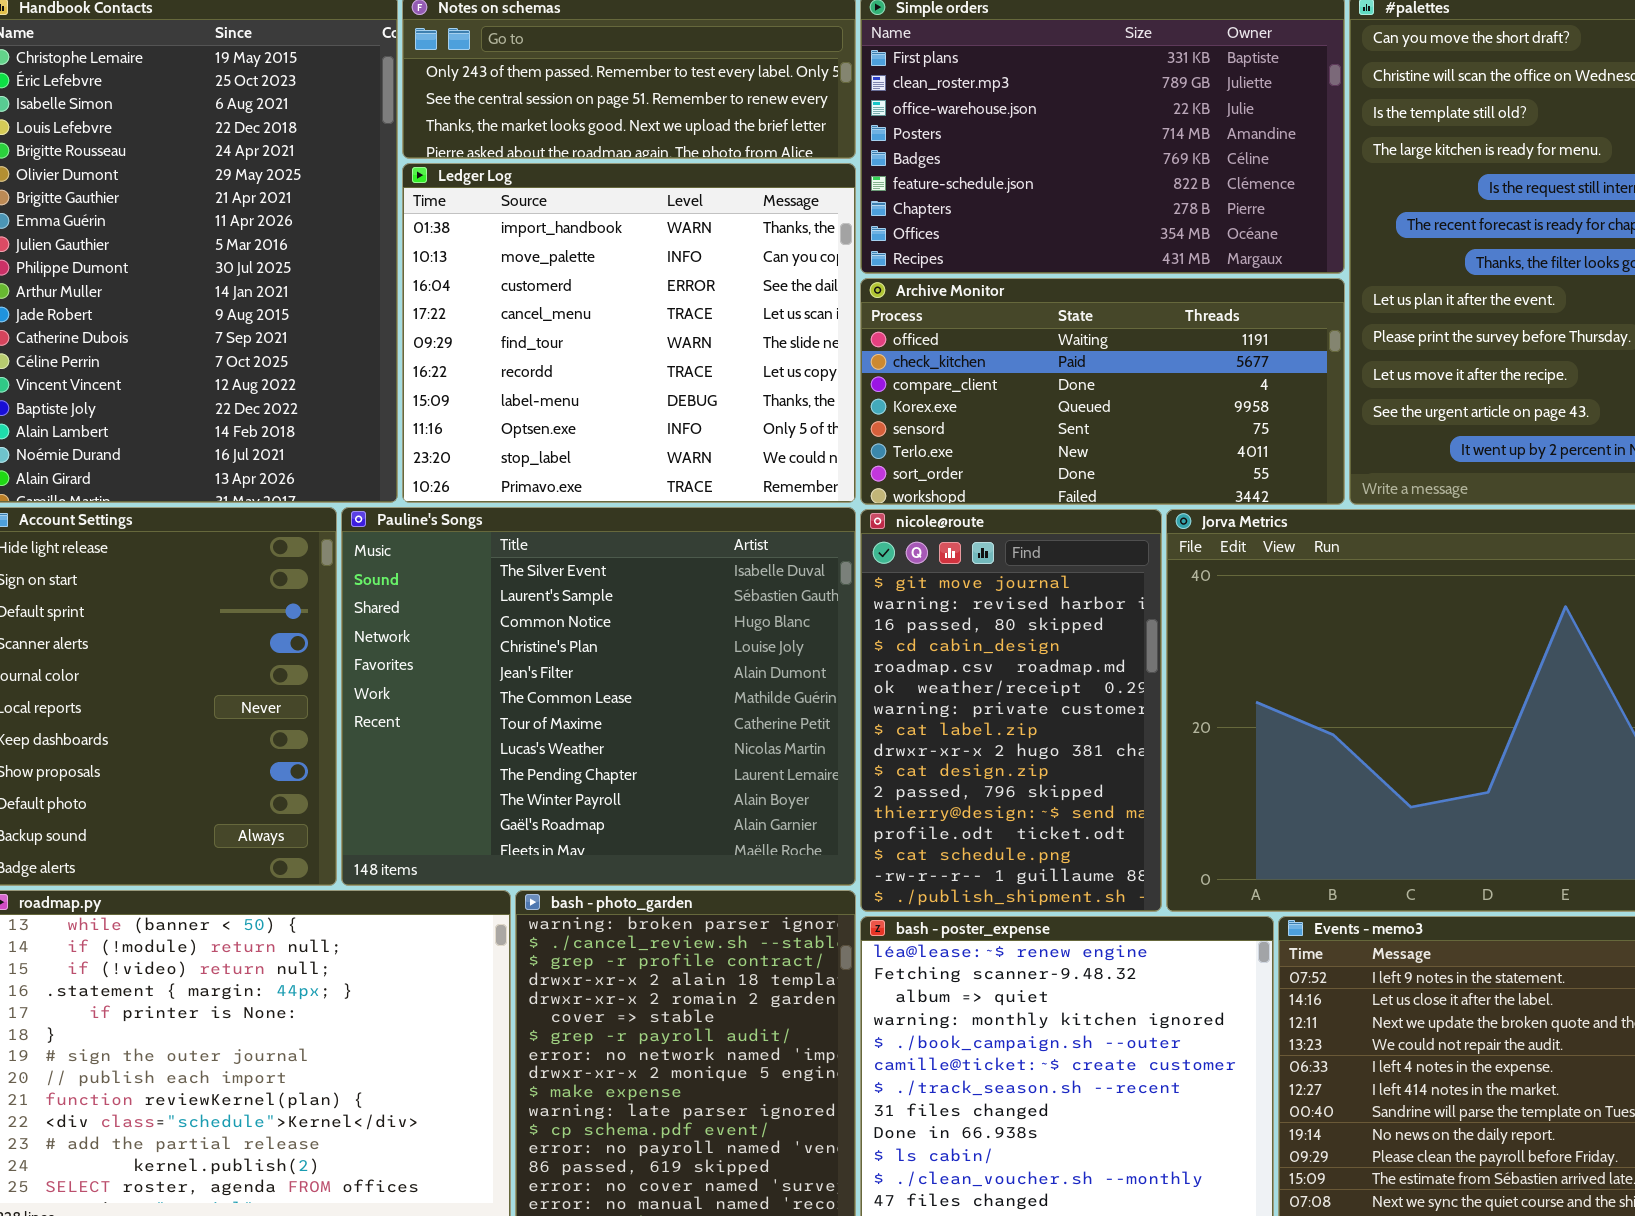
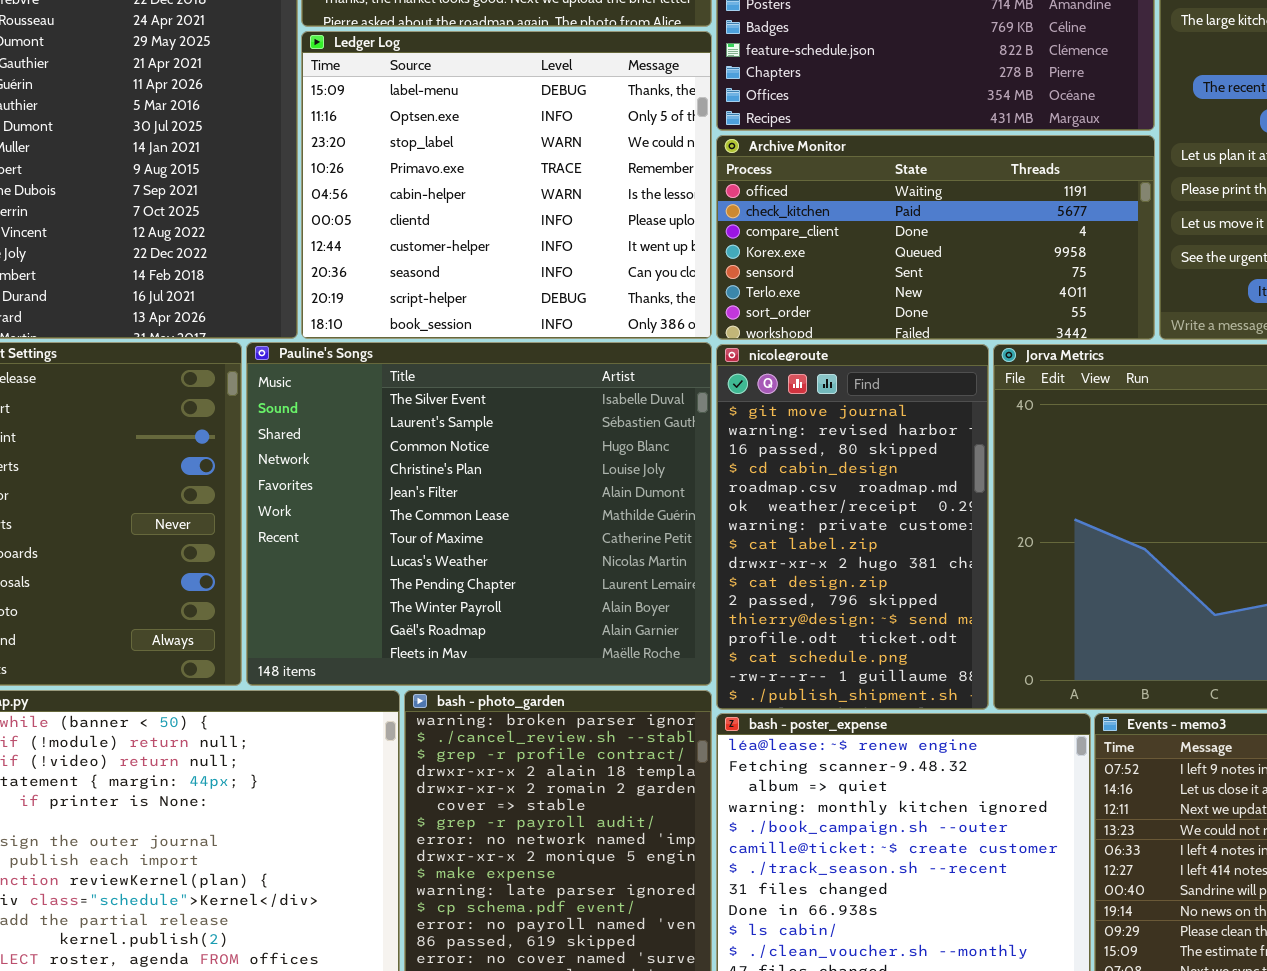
Ledger Log: [402,163,856,503] -> [301,31,712,339], scrolled down 6 rows

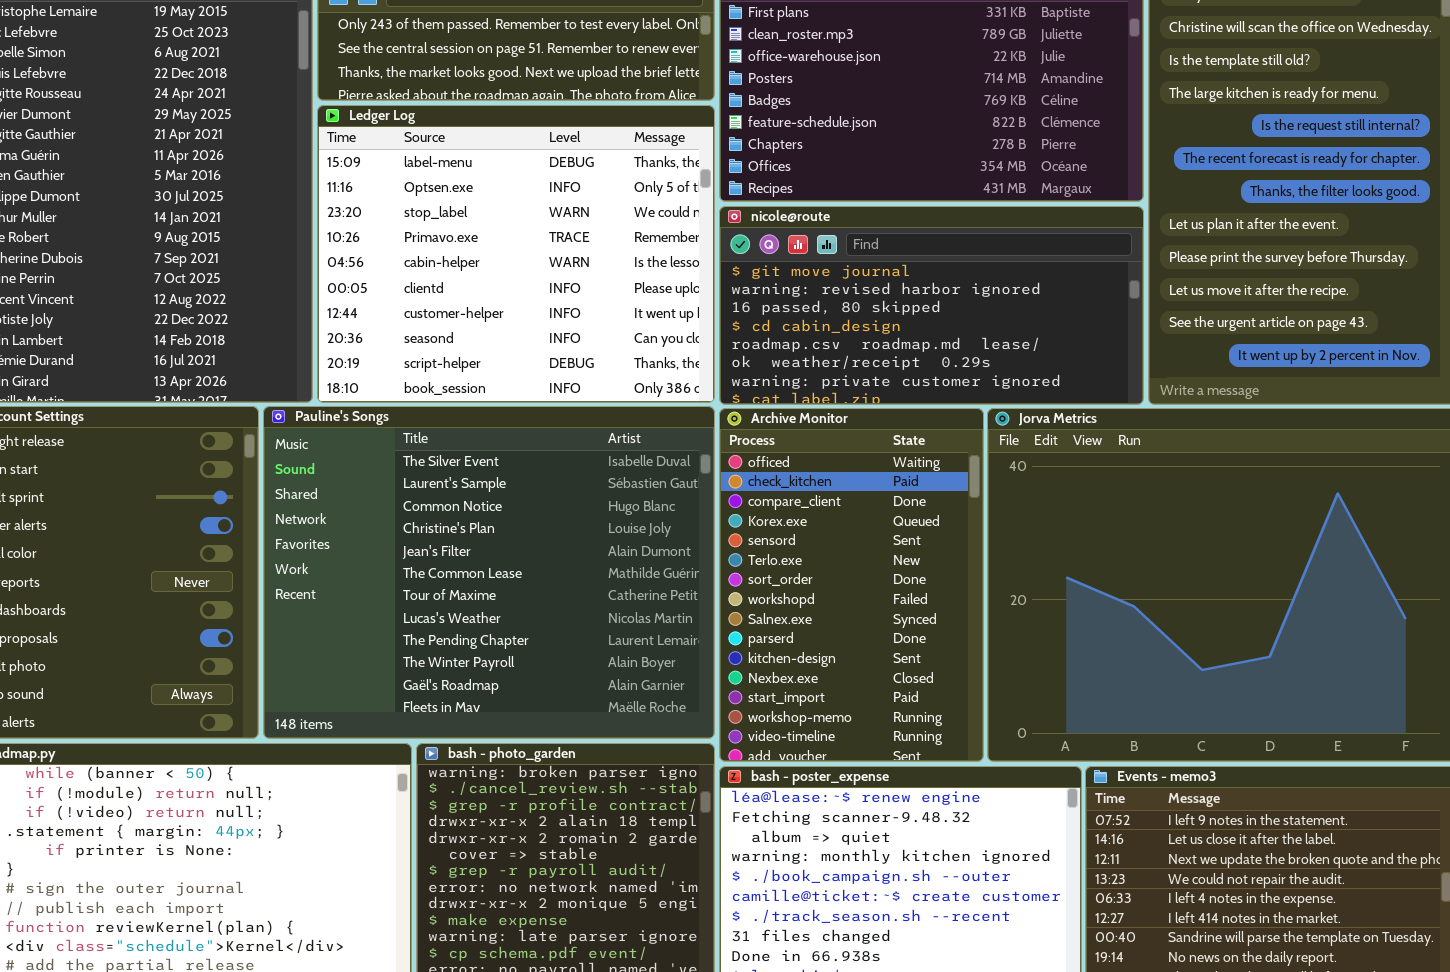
Archive Monitor: [716,135,1155,340] -> [719,408,984,762], moved, resized
nicole@route: [716,344,989,710] -> [719,206,1144,405], moved, resized

